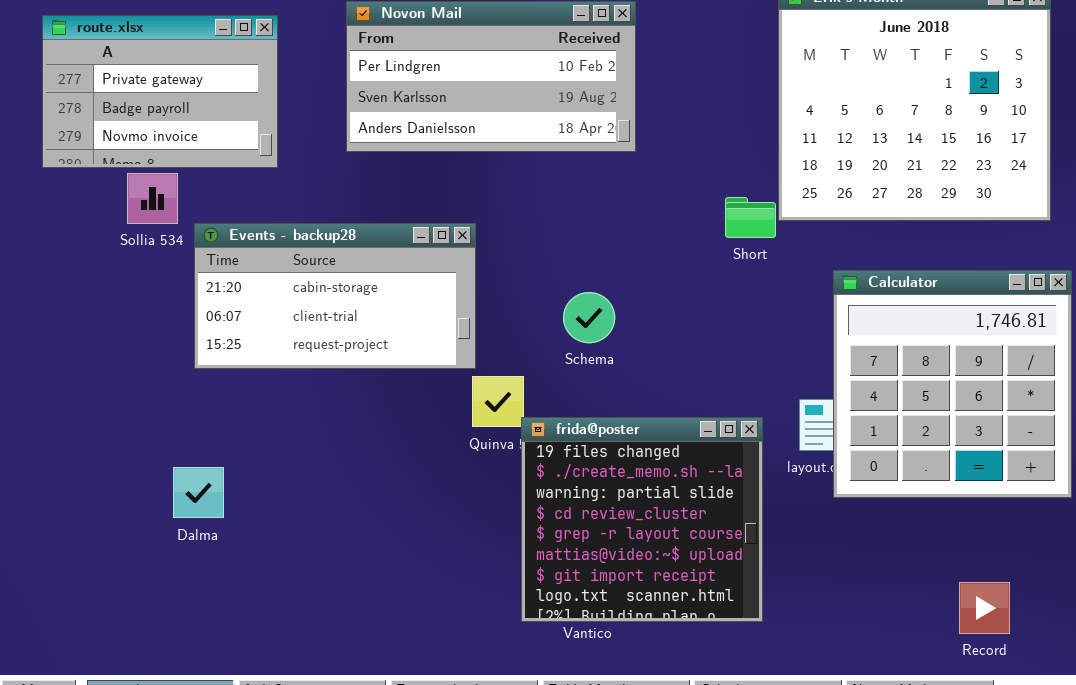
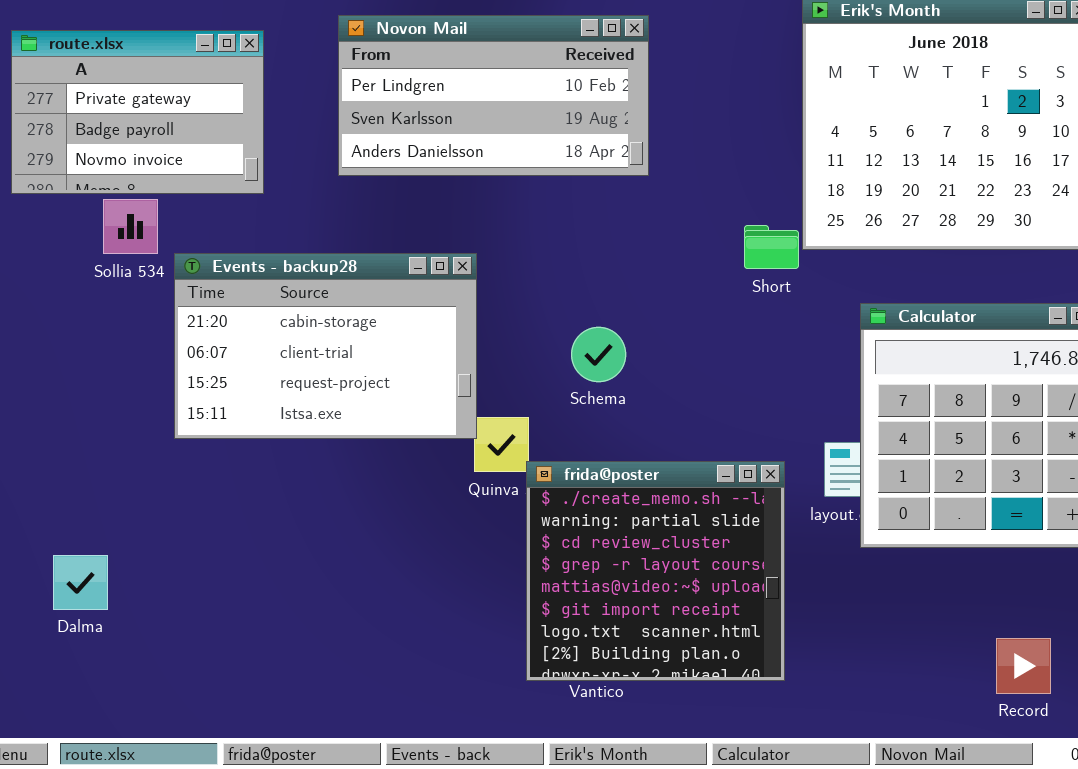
Events - backup28: [194,223,476,369] -> [174,253,477,439], resized
frida@poster: [521,417,763,622] -> [526,461,785,681], scrolled down 1 row
Dalma: [173,467,224,518] -> [53,555,108,610], moved

